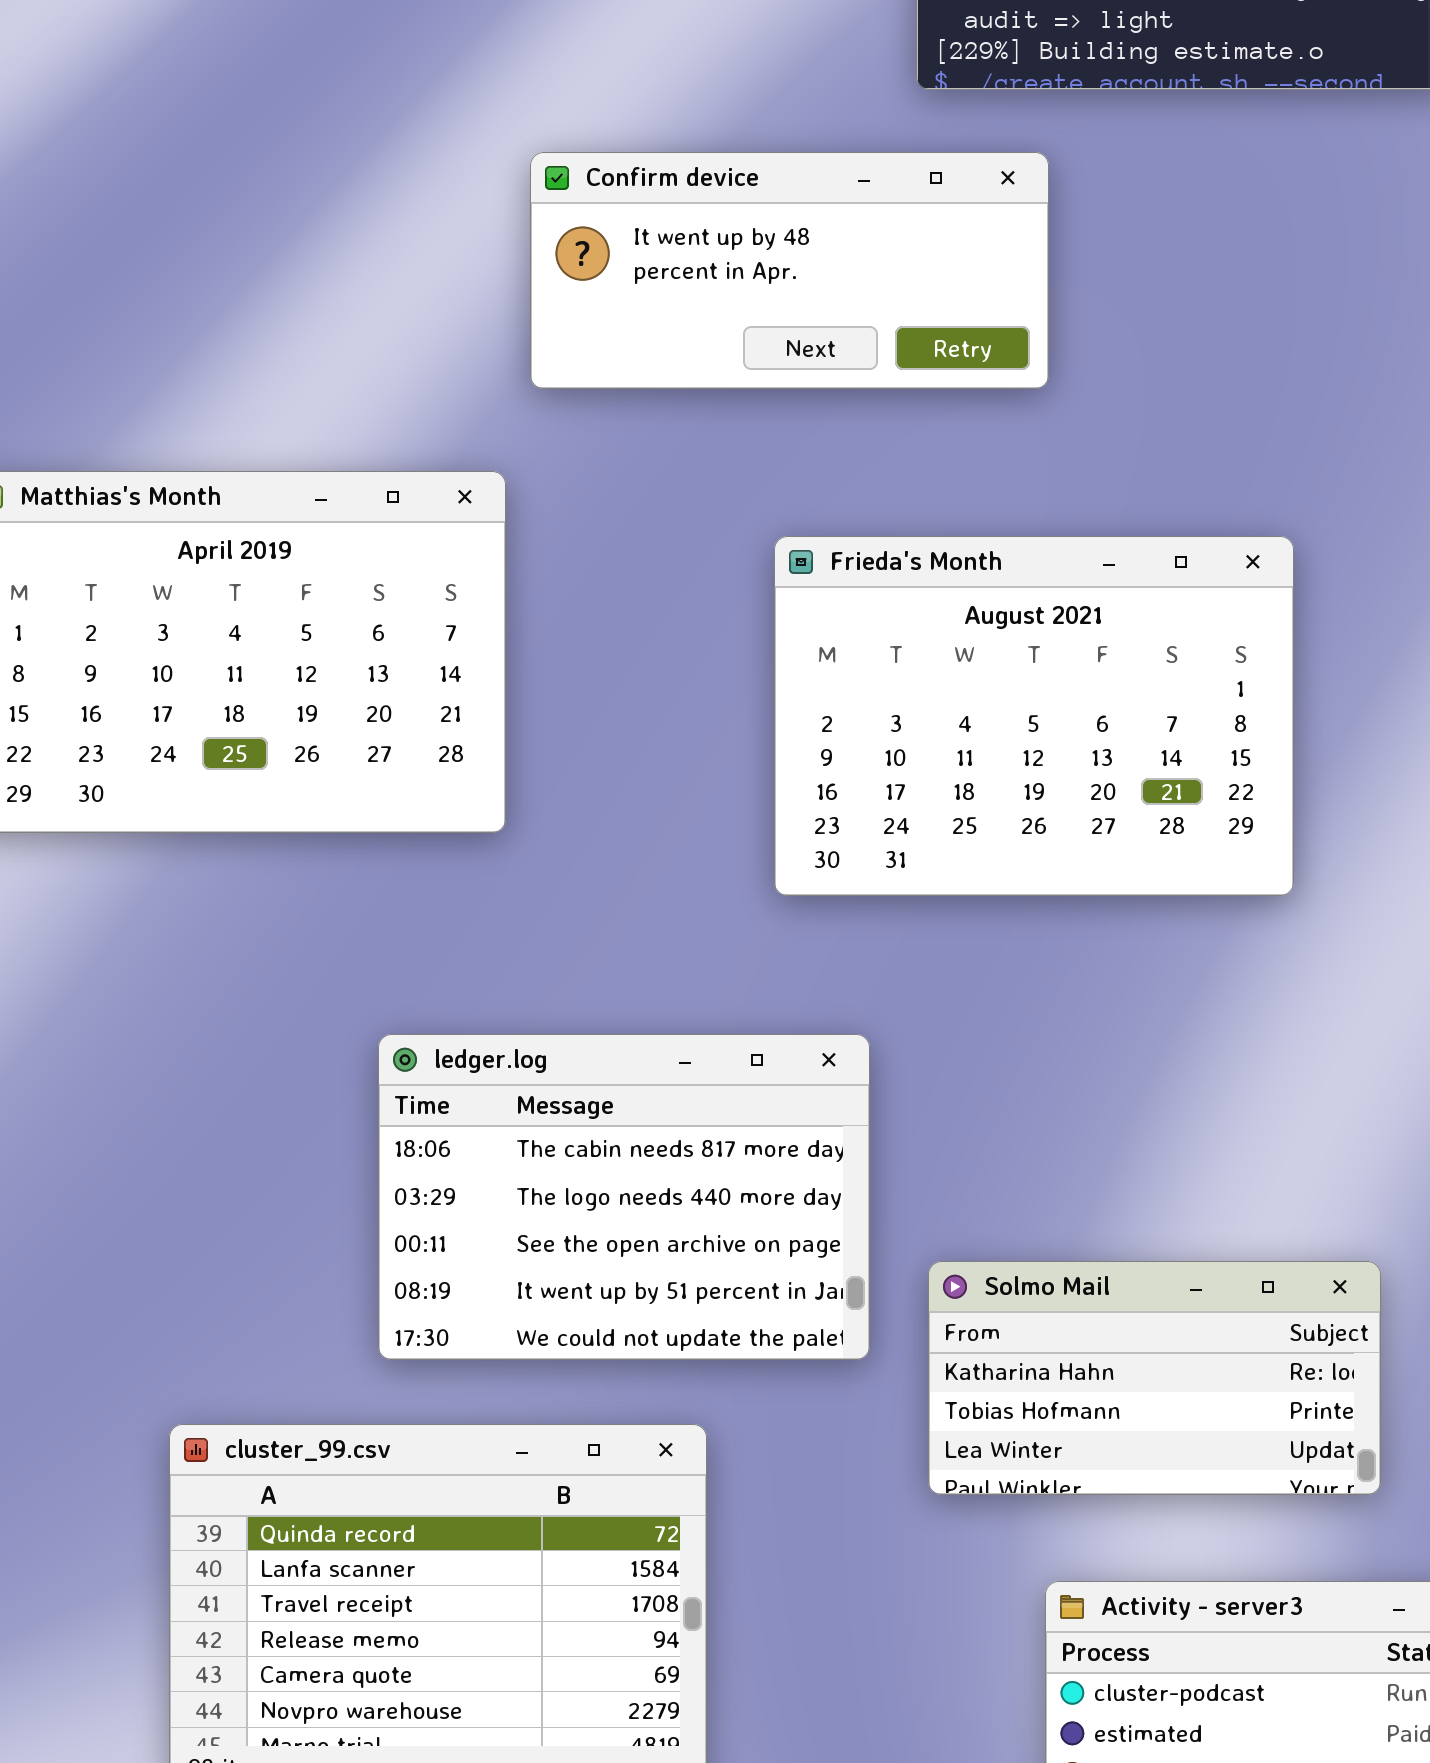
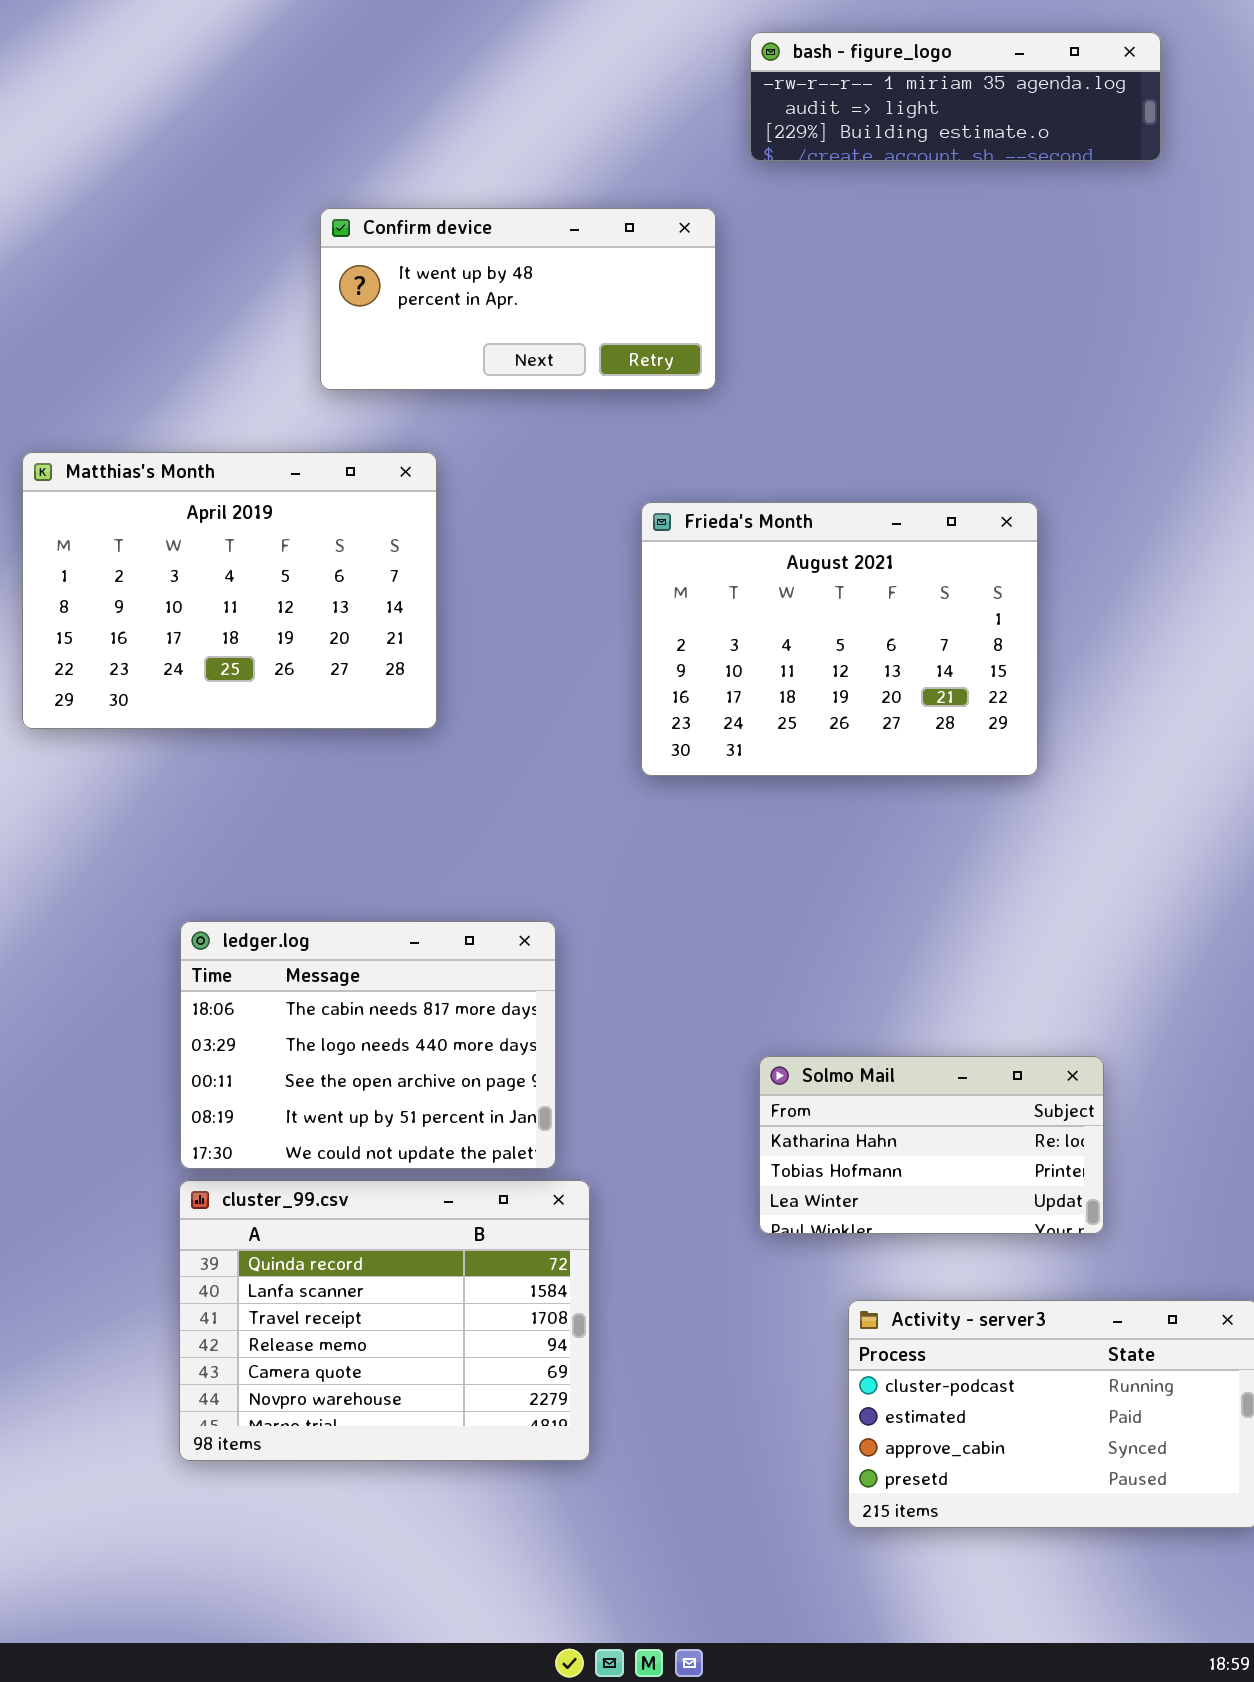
Confirm device: [530,152,1049,389] -> [320,208,716,390], moved
ledger.log: [378,1034,870,1360] -> [180,921,556,1169], moved

